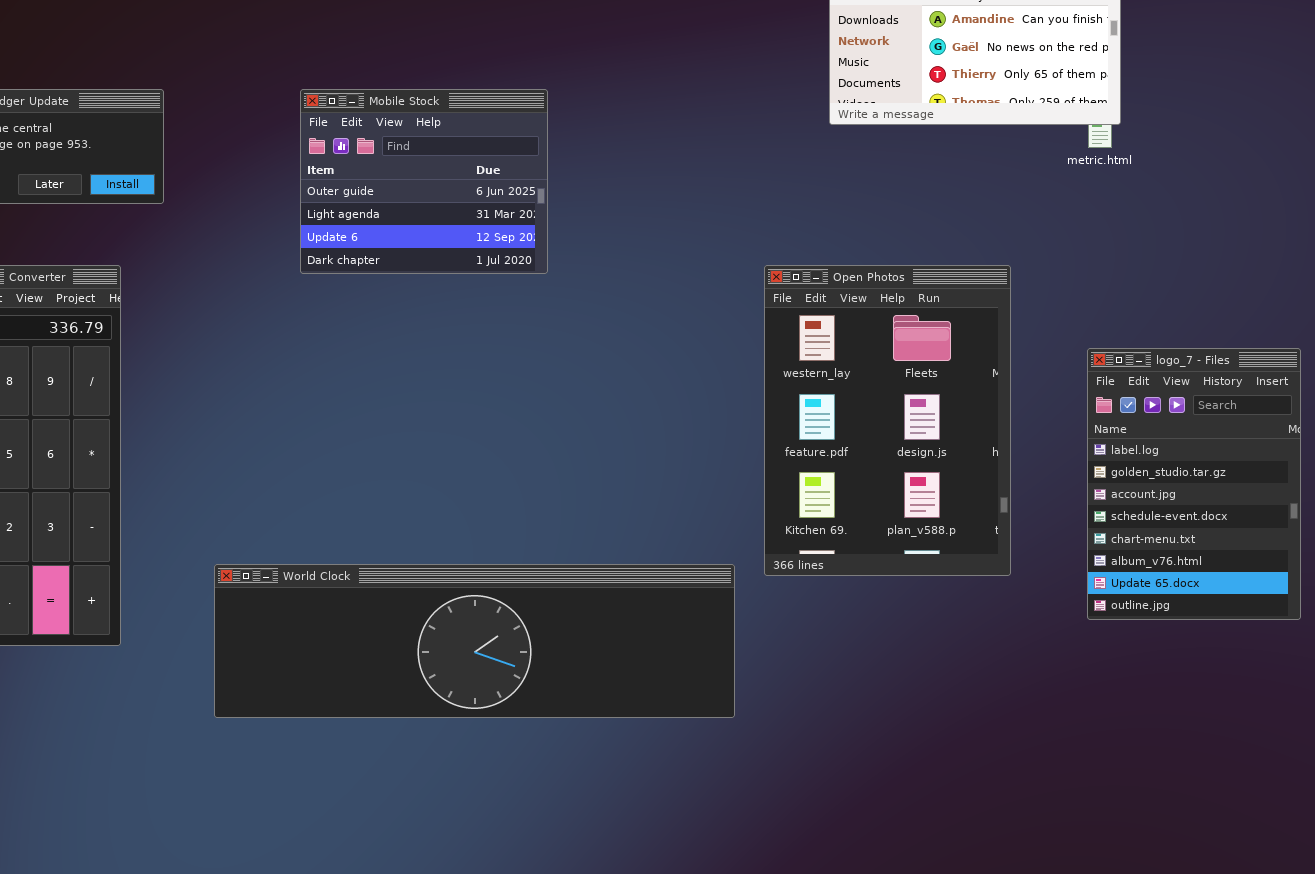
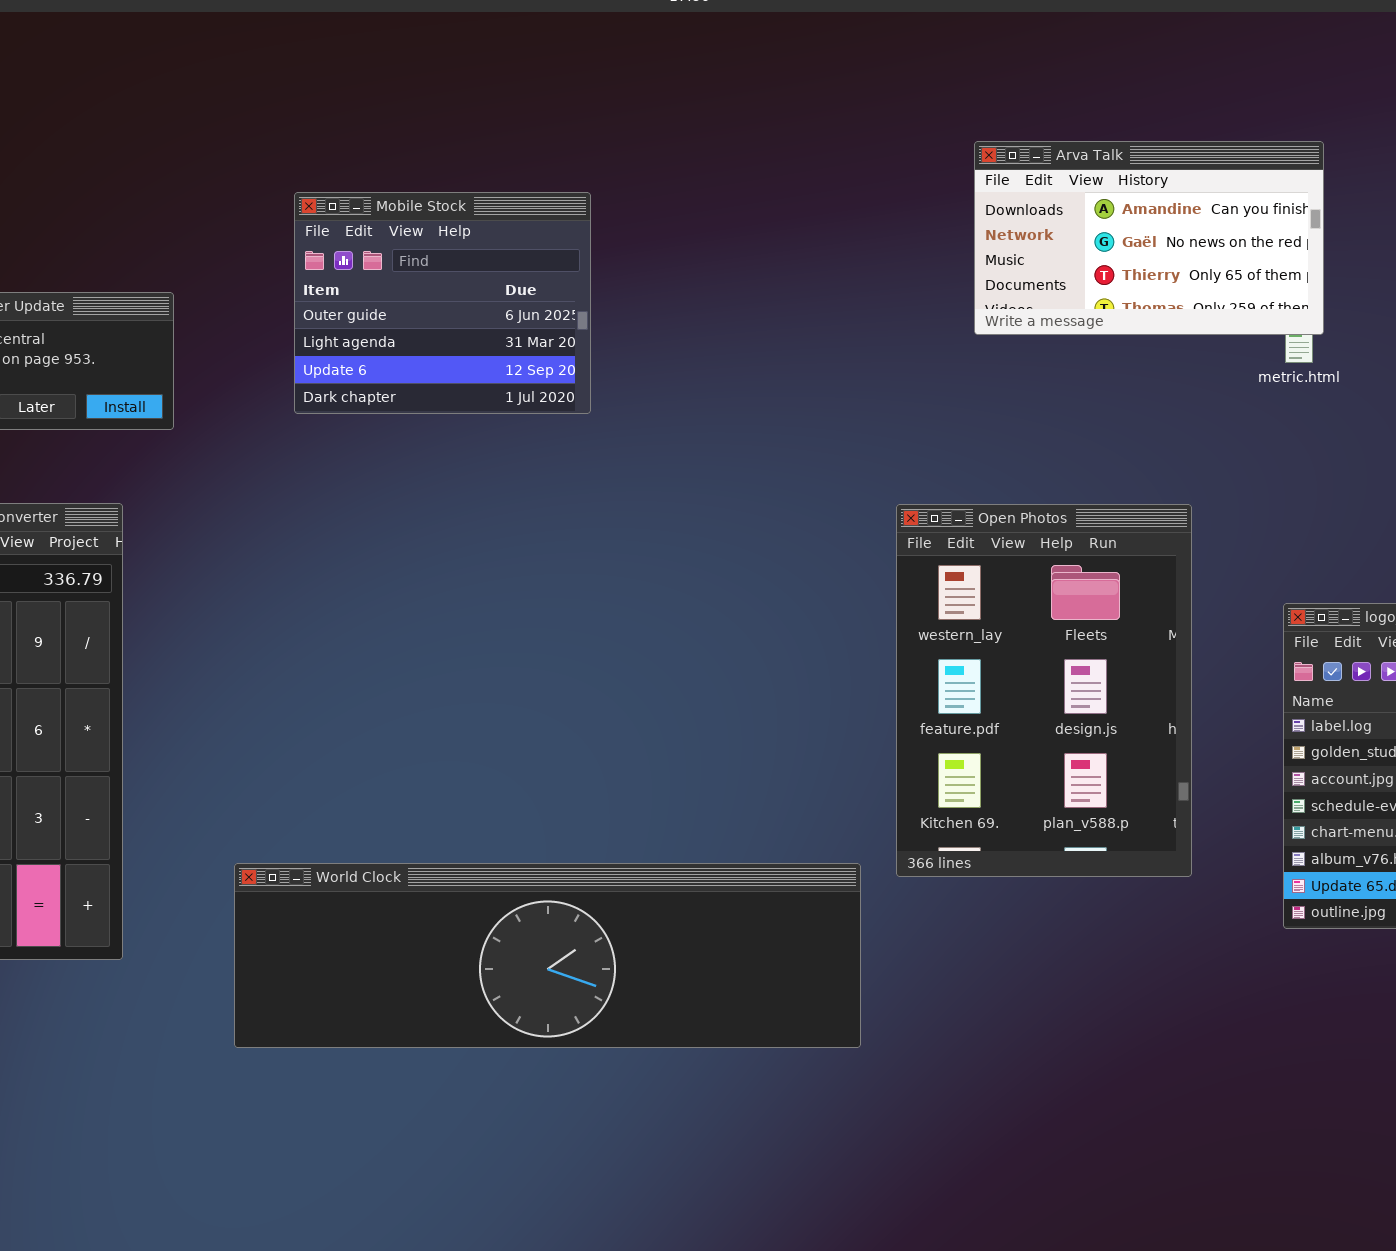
Mobile Stock: [300,89,548,274] -> [294,192,591,414], moved

